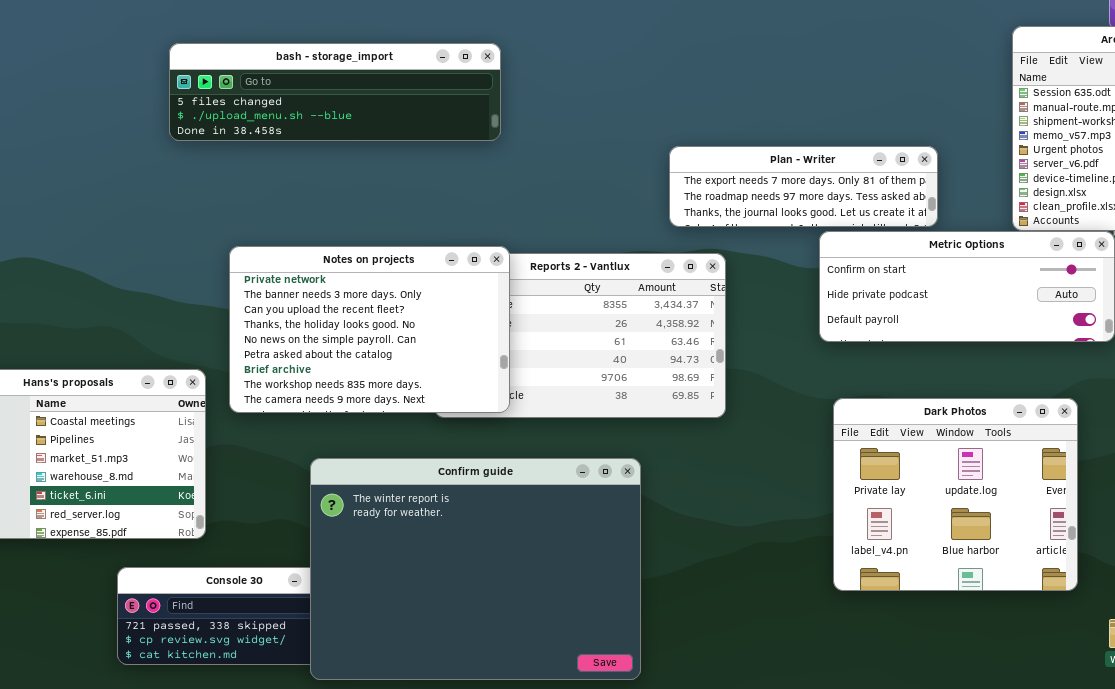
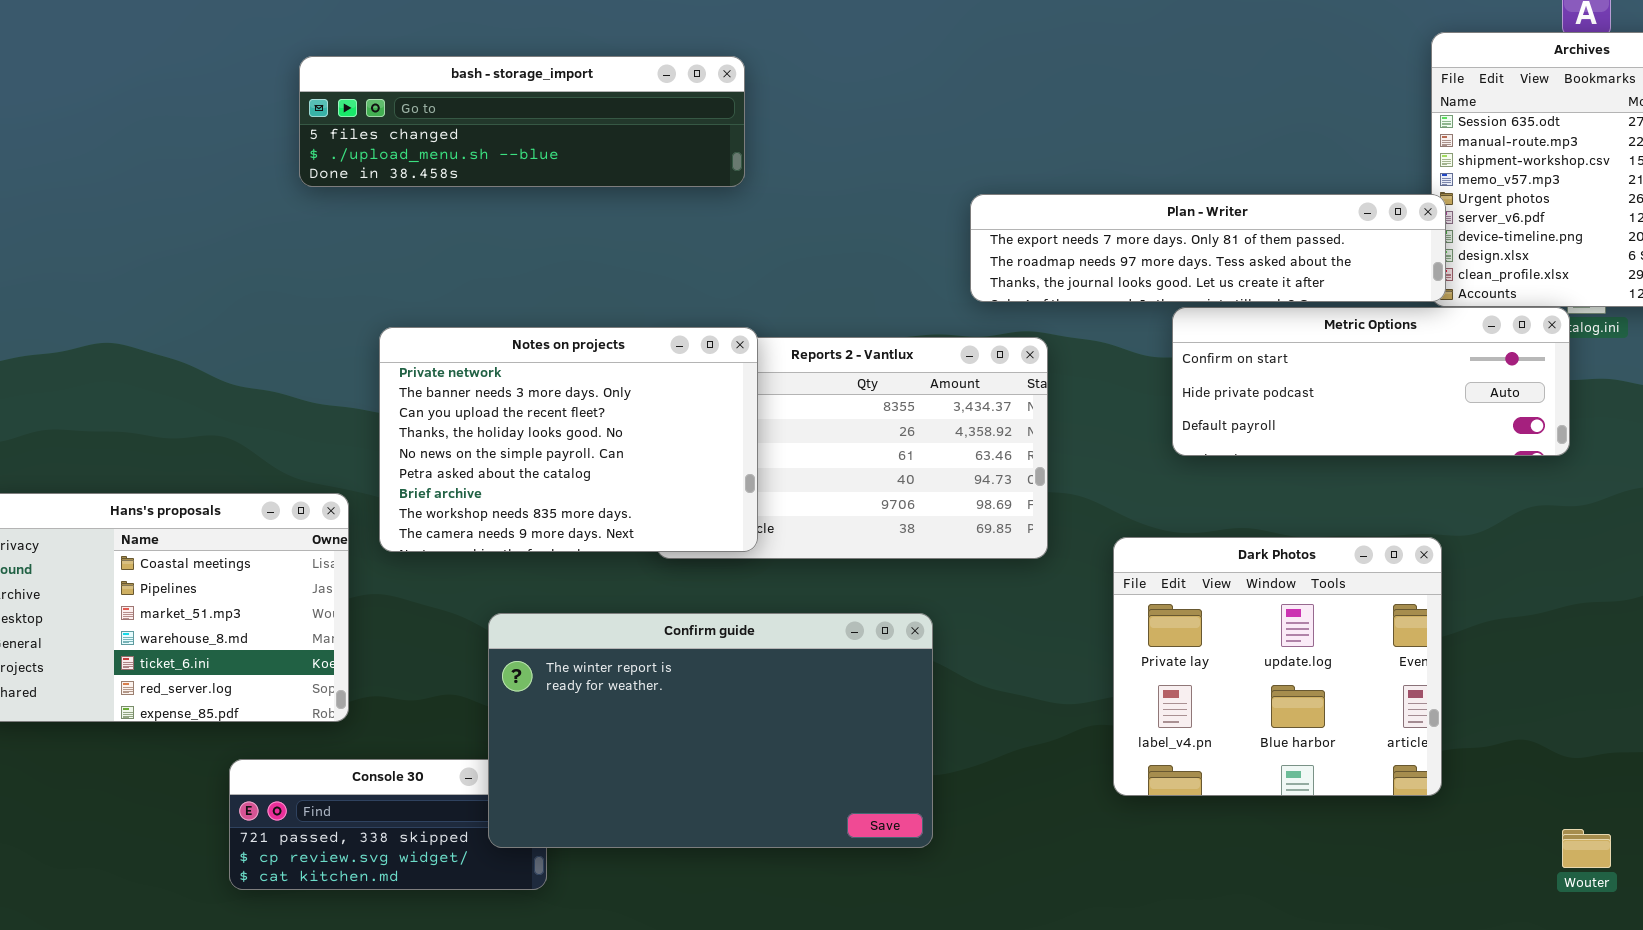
Plan - Writer: [669,146,938,227] -> [970,194,1446,302], resized
Dark Photos: [833,398,1078,591] -> [1113,537,1442,796], moved
Confirm guide: [310,458,641,680] -> [488,613,933,848], resized

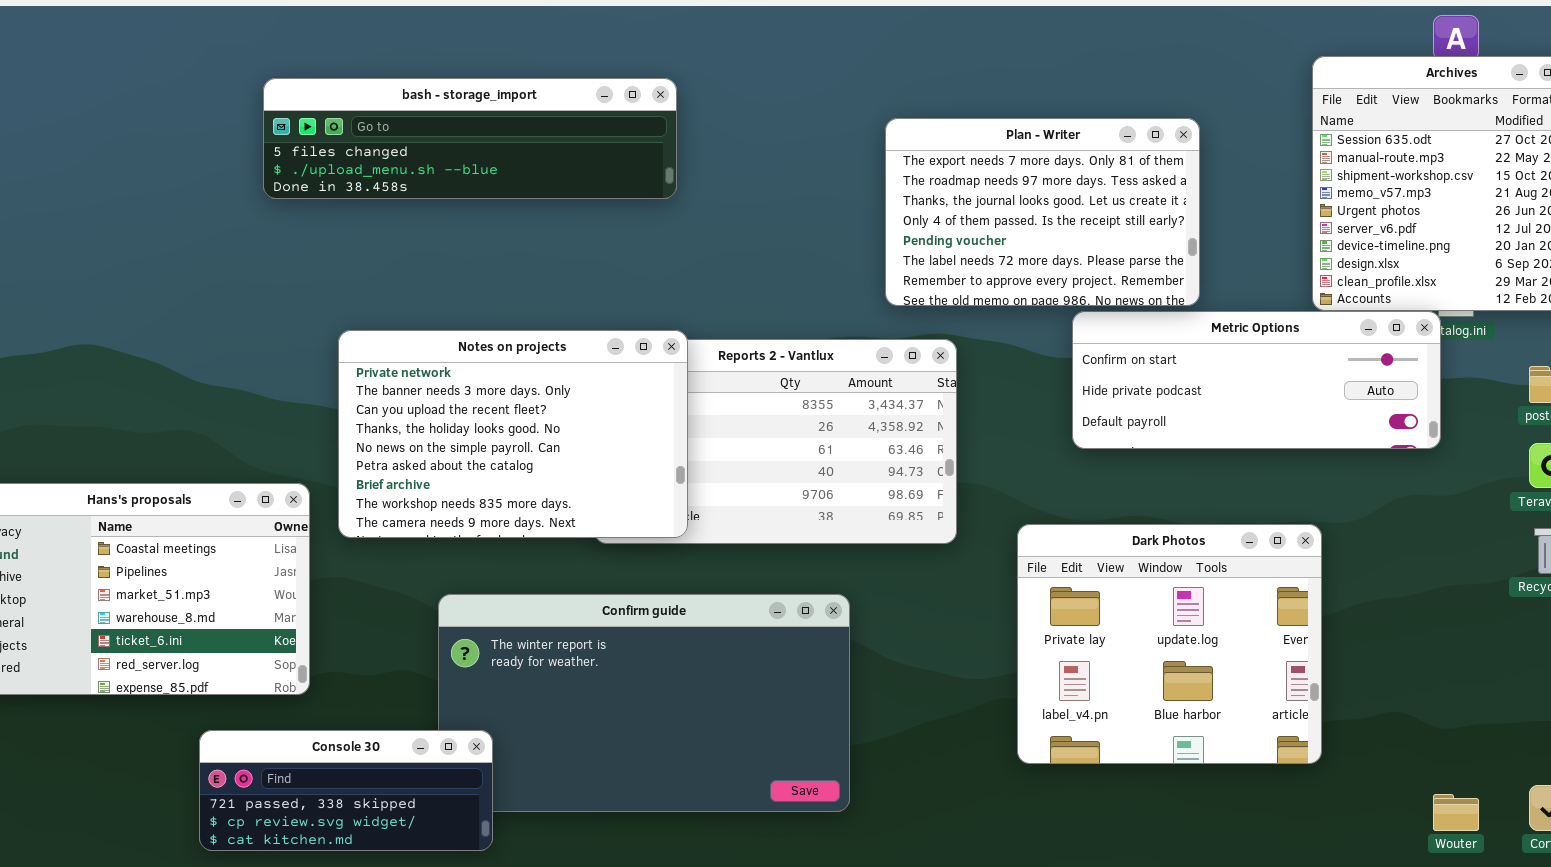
Plan - Writer: [970,194,1446,302] -> [885,118,1200,306], resized
Console 30: [229,759,547,890] -> [199,730,493,851], raised

